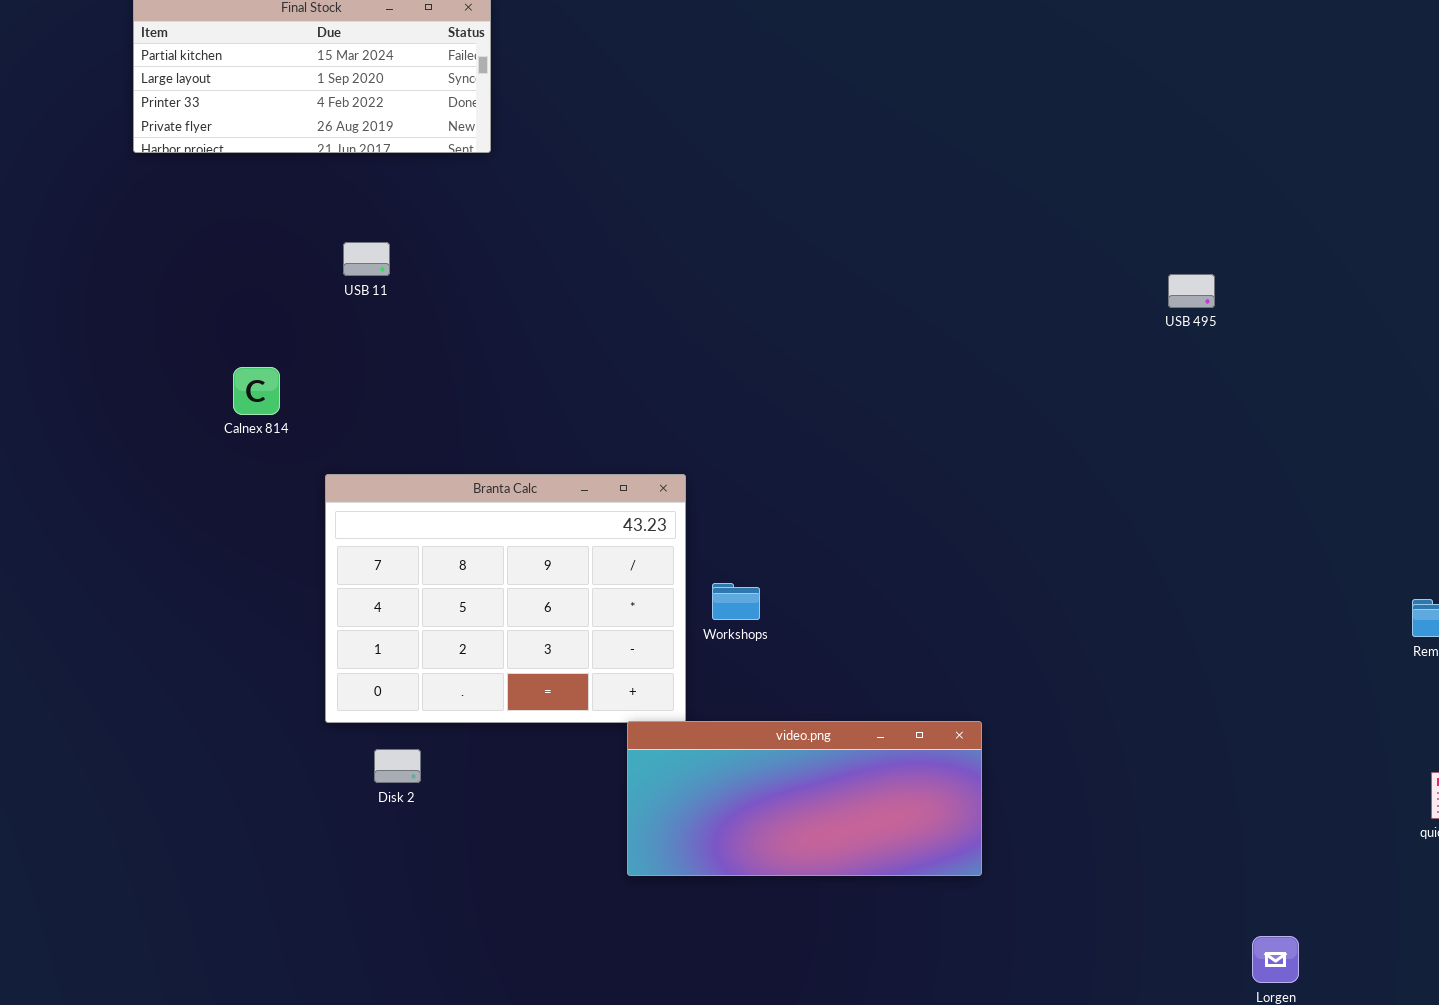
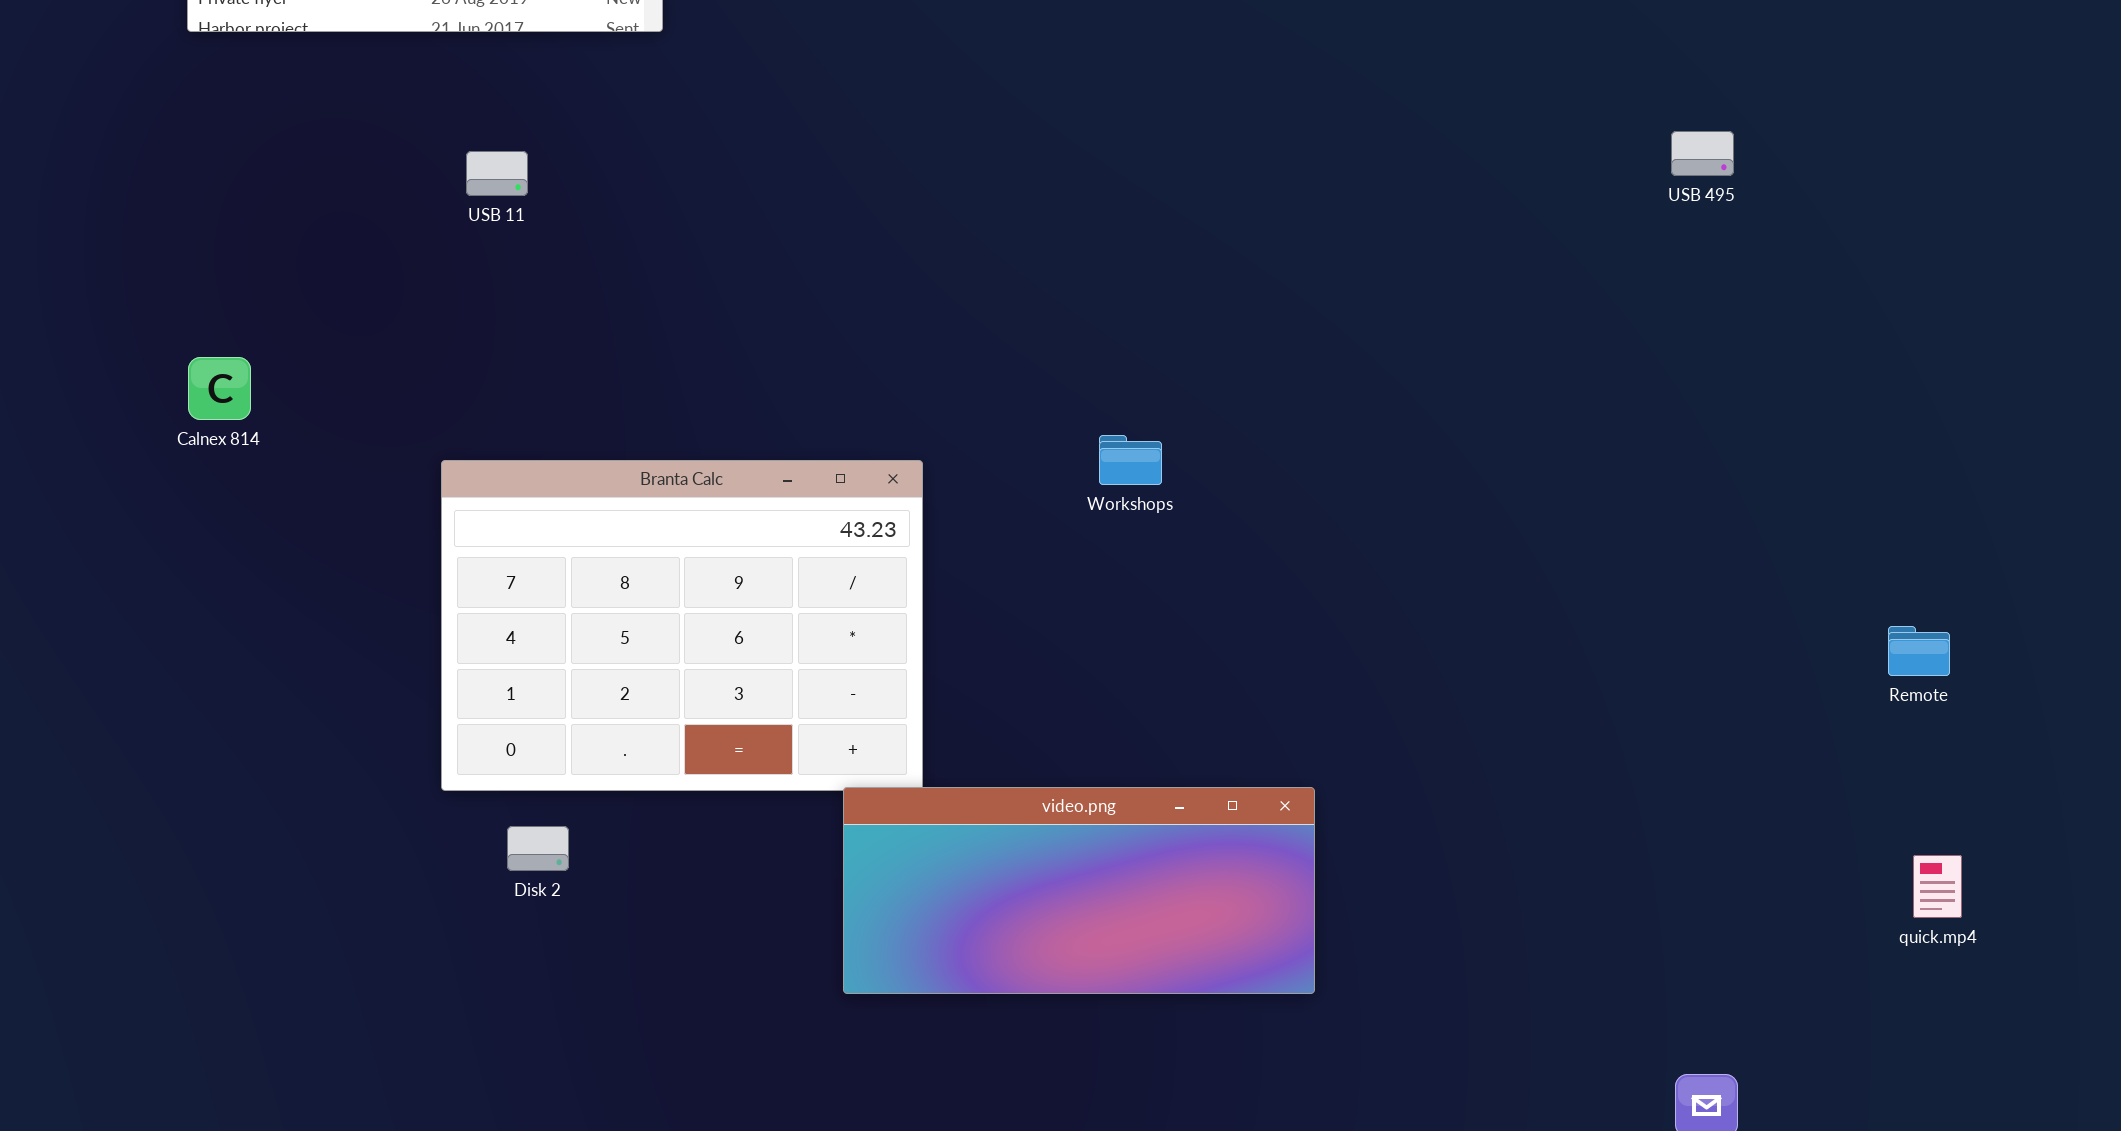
USB 495: [1168,274,1215,308] -> [1671,131,1734,176], moved
Calnex 814: [233,367,280,415] -> [188,357,251,420], moved
Workshops: [712,583,760,620] -> [1099,435,1162,485], moved

